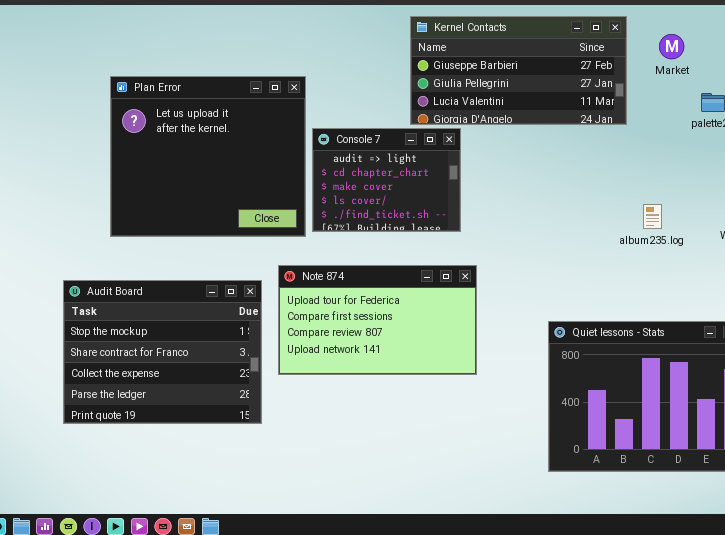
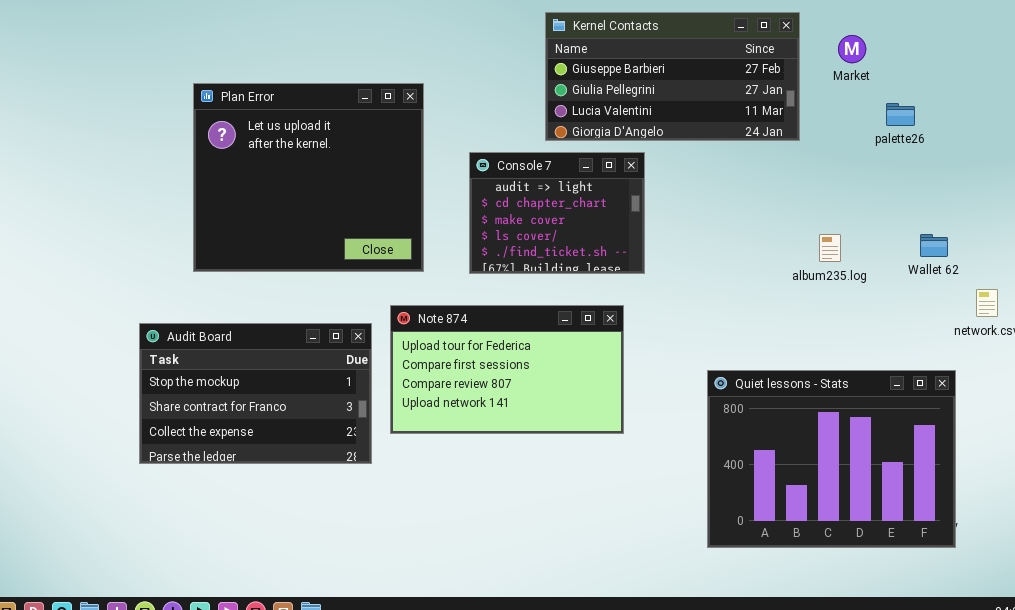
Console 7: [312,128,461,232] -> [469,152,645,274], moved
Audit Board: [63,280,262,424] -> [139,323,372,464], resized

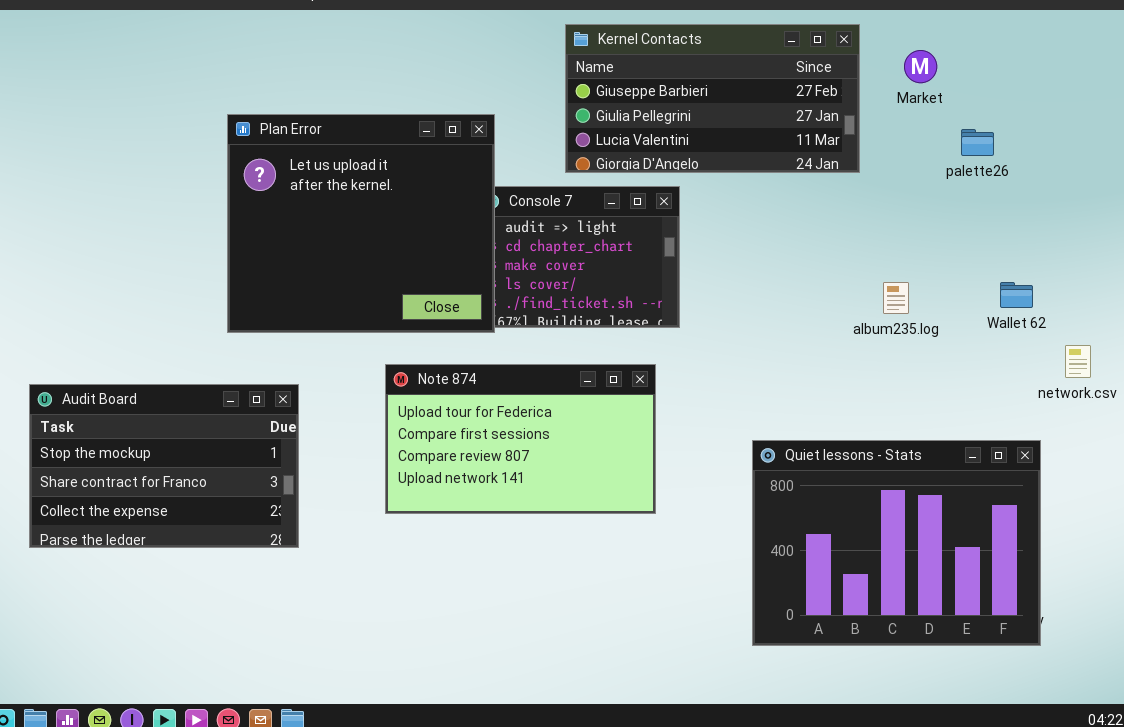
Plan Error: [193,83,424,272] -> [227,114,495,333], moved
Audit Board: [139,323,372,464] -> [29,384,299,548], moved

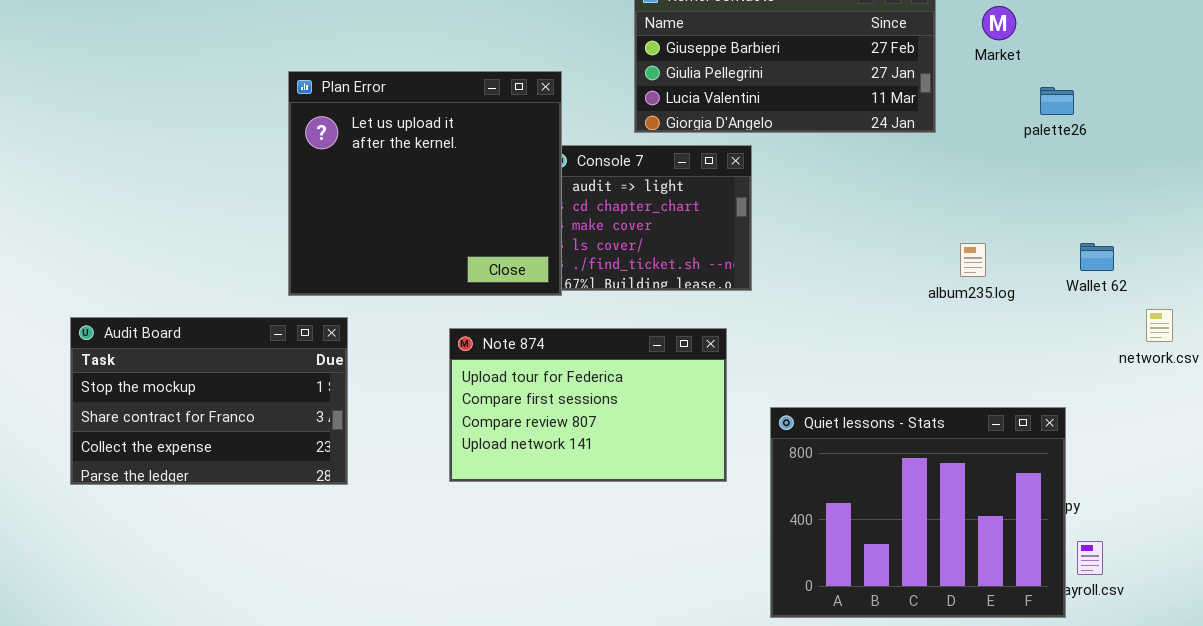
Audit Board: [29,384,299,548] -> [70,317,348,485], moved
Quiet lessons - Stats: [752,440,1041,646] -> [770,407,1066,618], moved

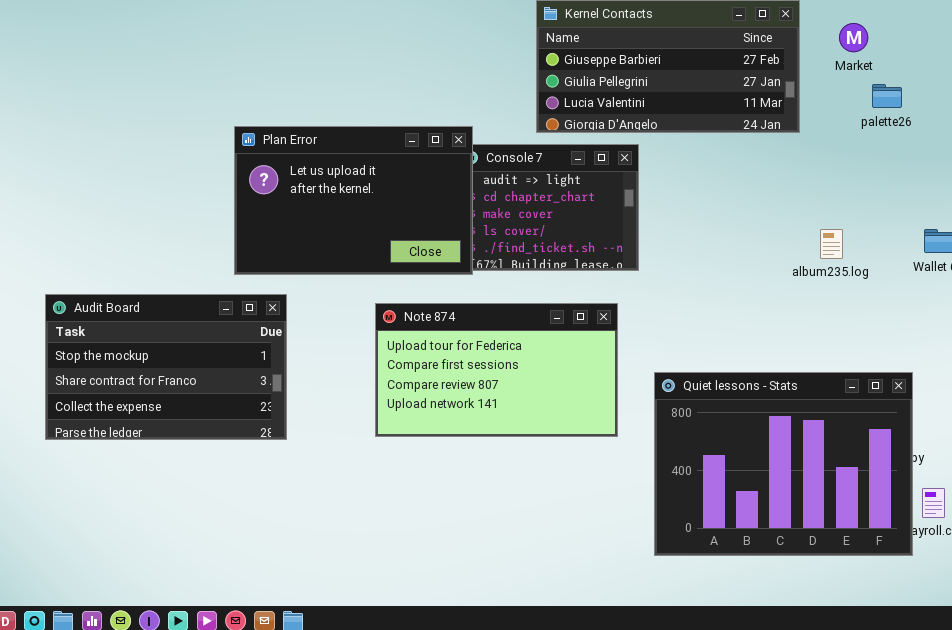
Plan Error: [288,71,562,296] -> [234,126,473,275], resized
palette26: [1040,87,1074,115] -> [872,84,902,108], moved

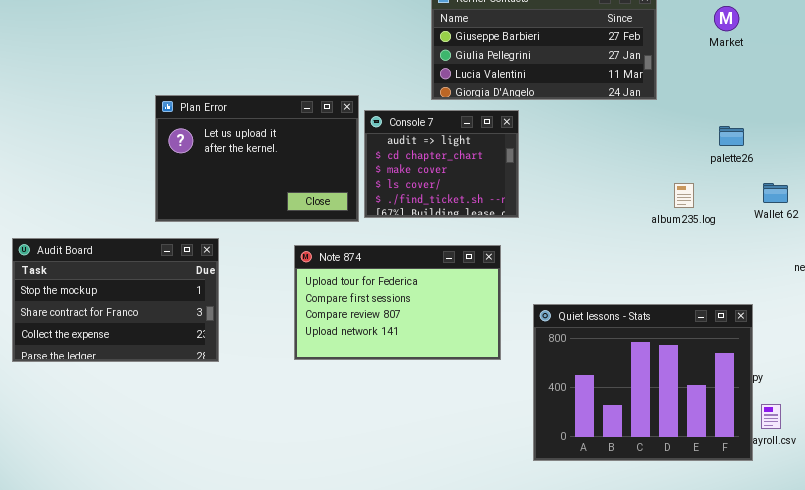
Market: [839,23,868,52] -> [714,6,739,31], moved
palette26: [872,84,902,108] -> [719,126,744,146], moved
Plan Error: [234,126,473,275] -> [155,95,359,222], moved

